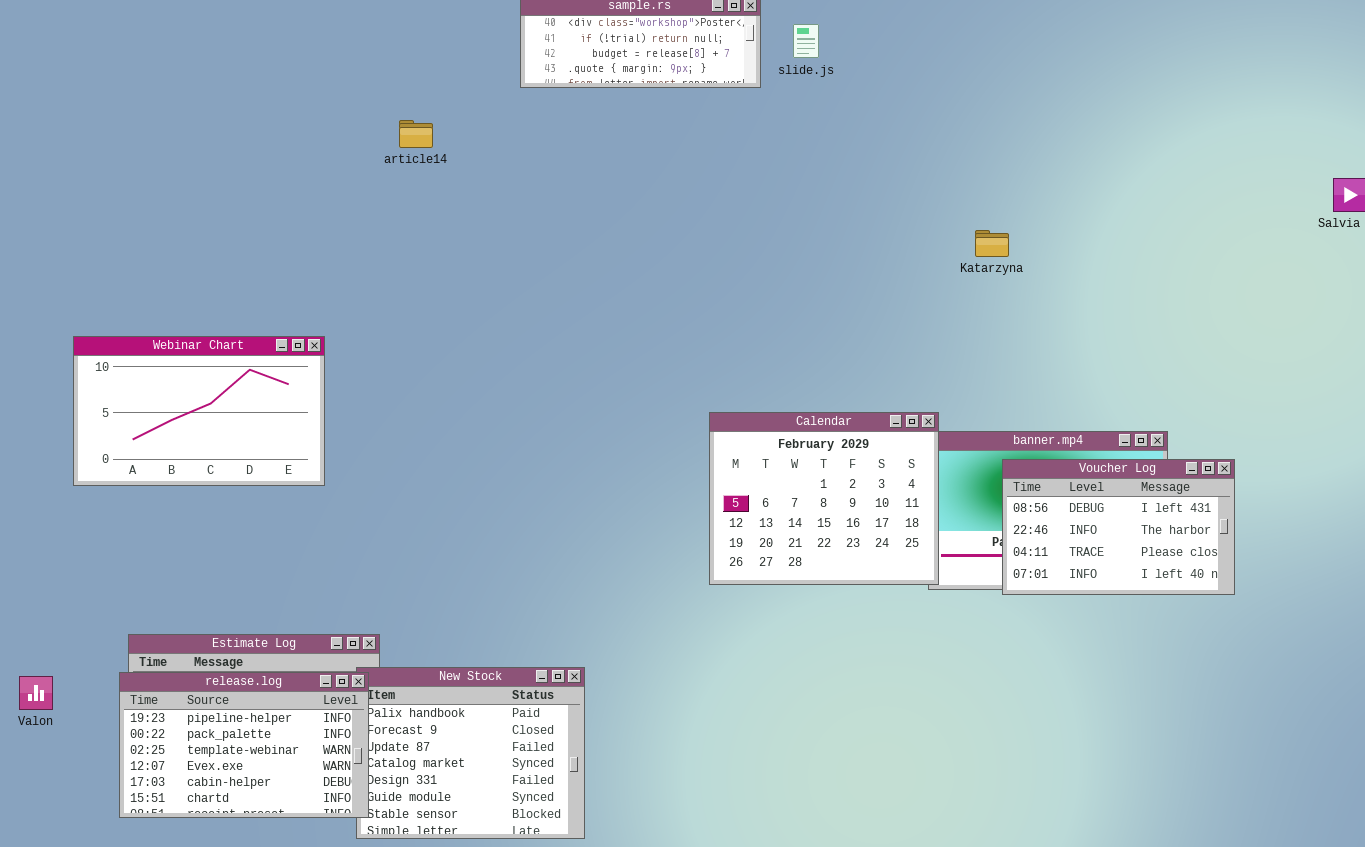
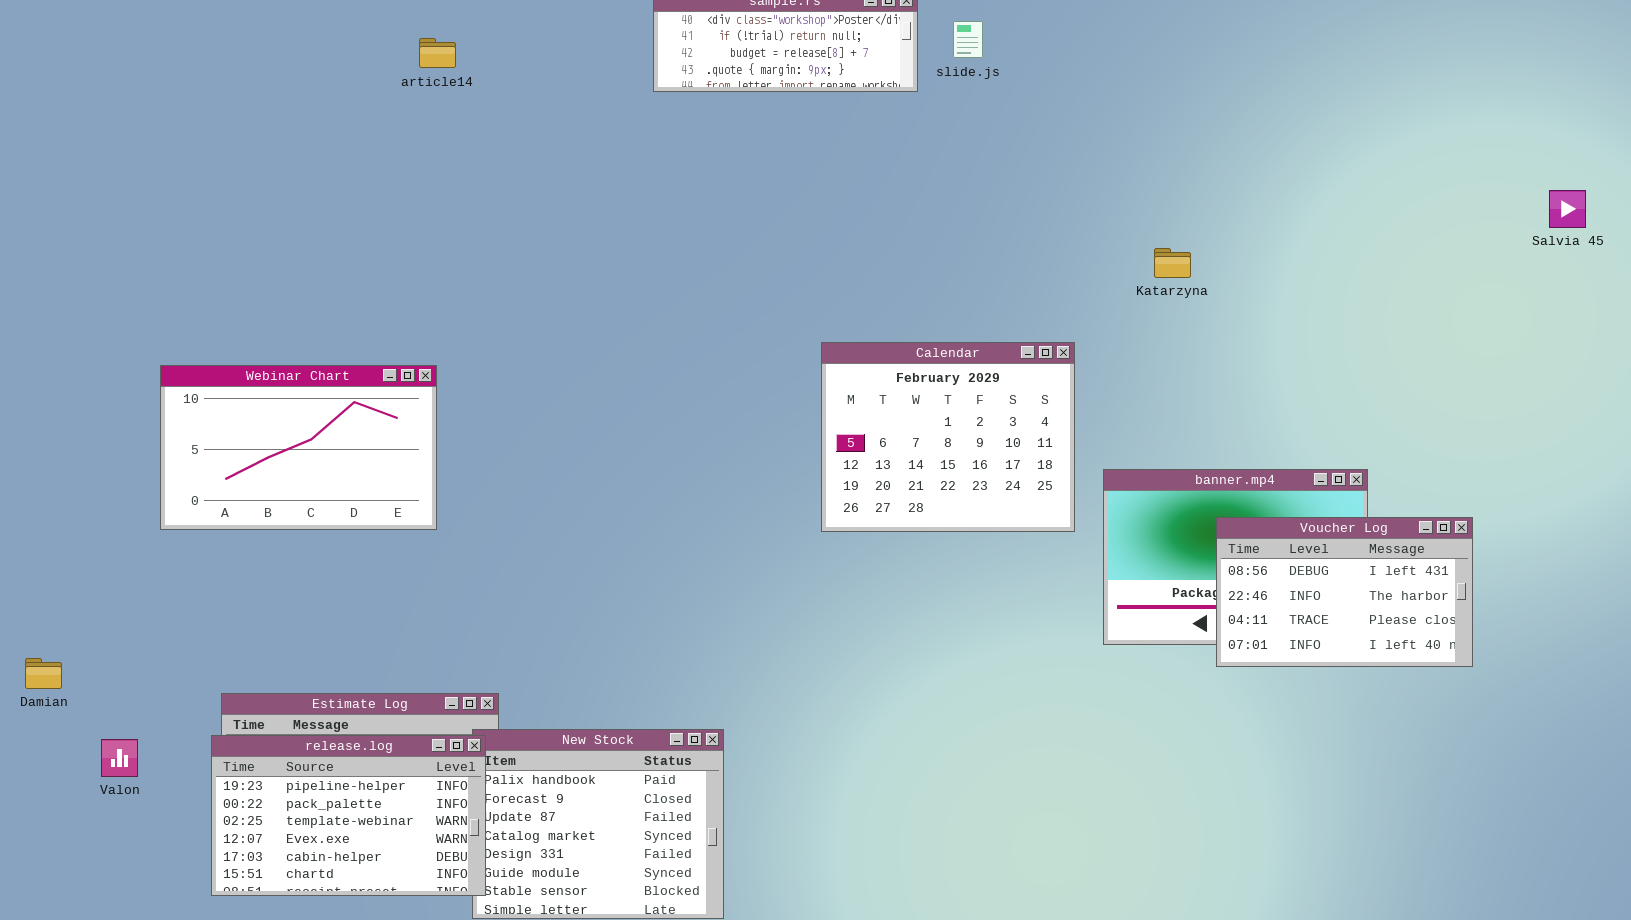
article14: [399,120,433,148] -> [419,38,456,68], moved
Calendar: [709,412,939,585] -> [821,342,1075,532], moved
Voucher Log: [1002,459,1235,595] -> [1216,517,1473,667], moved

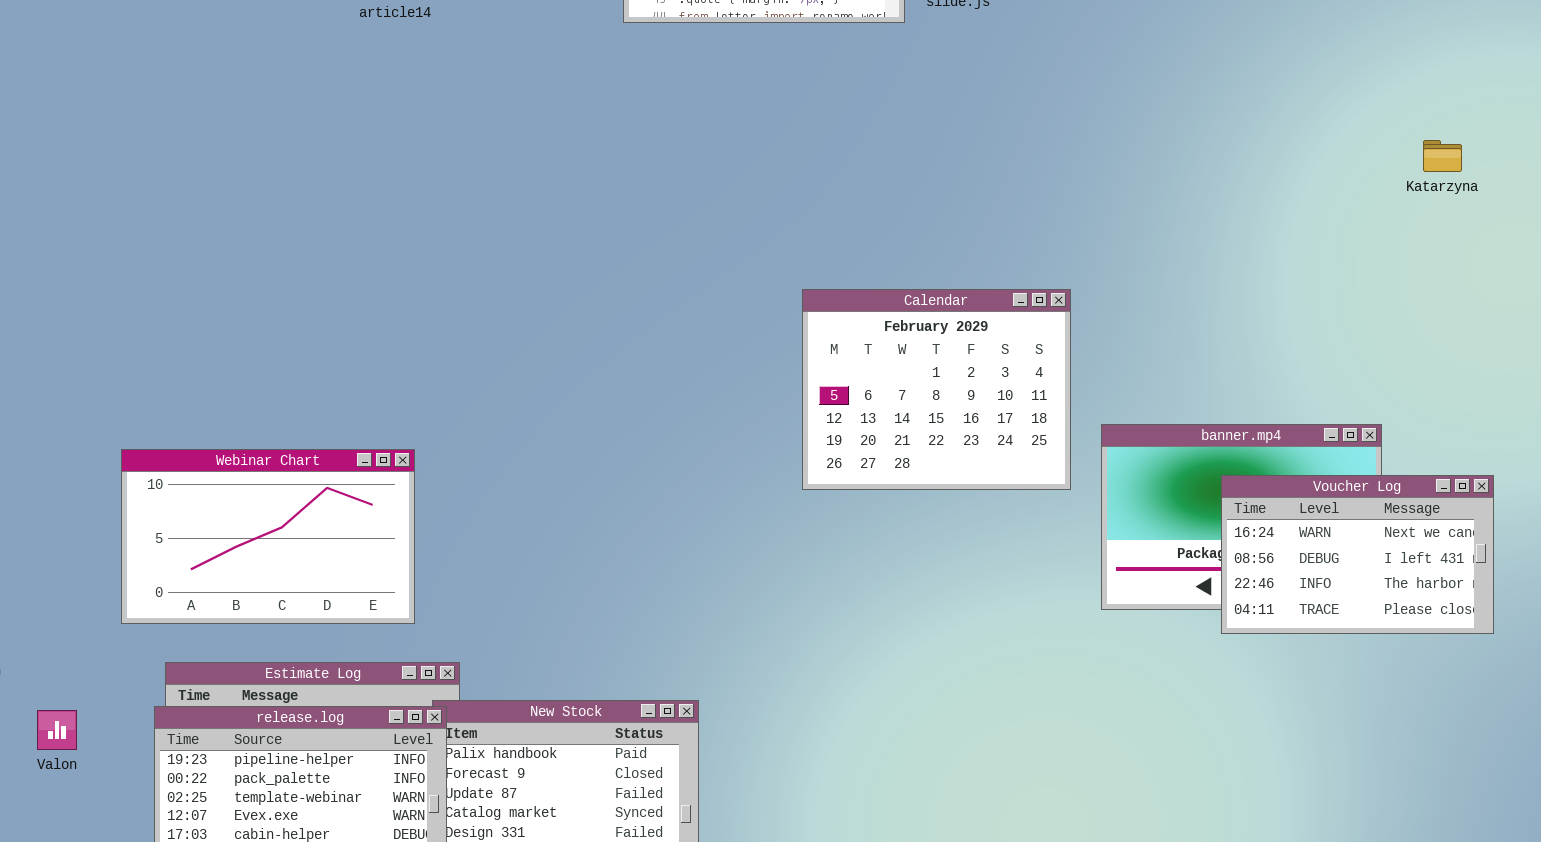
Katarzyna: [1154,248,1191,278] -> [1423,140,1462,172], moved
Webinar Chart: [160,365,437,530] -> [121,449,415,624], moved
Voucher Log: [1216,517,1473,667] -> [1221,475,1494,634], scrolled up 1 row

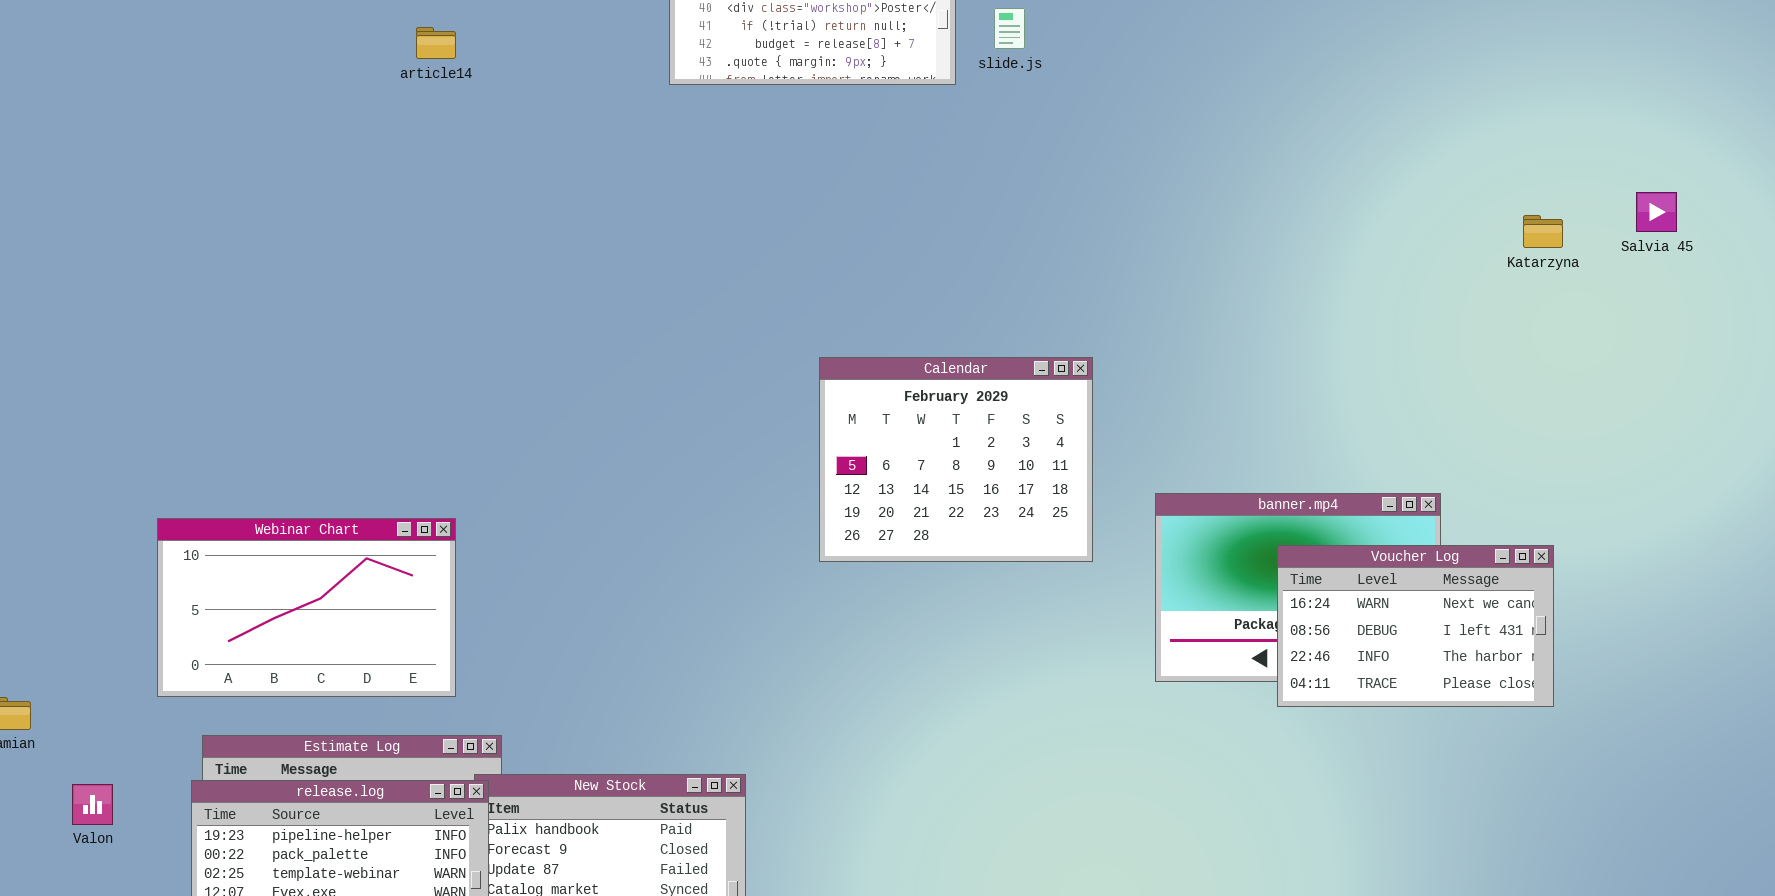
Katarzyna: [1423,140,1462,172] -> [1523,215,1563,248], moved
Calendar: [802,289,1071,490] -> [819,357,1093,562], moved

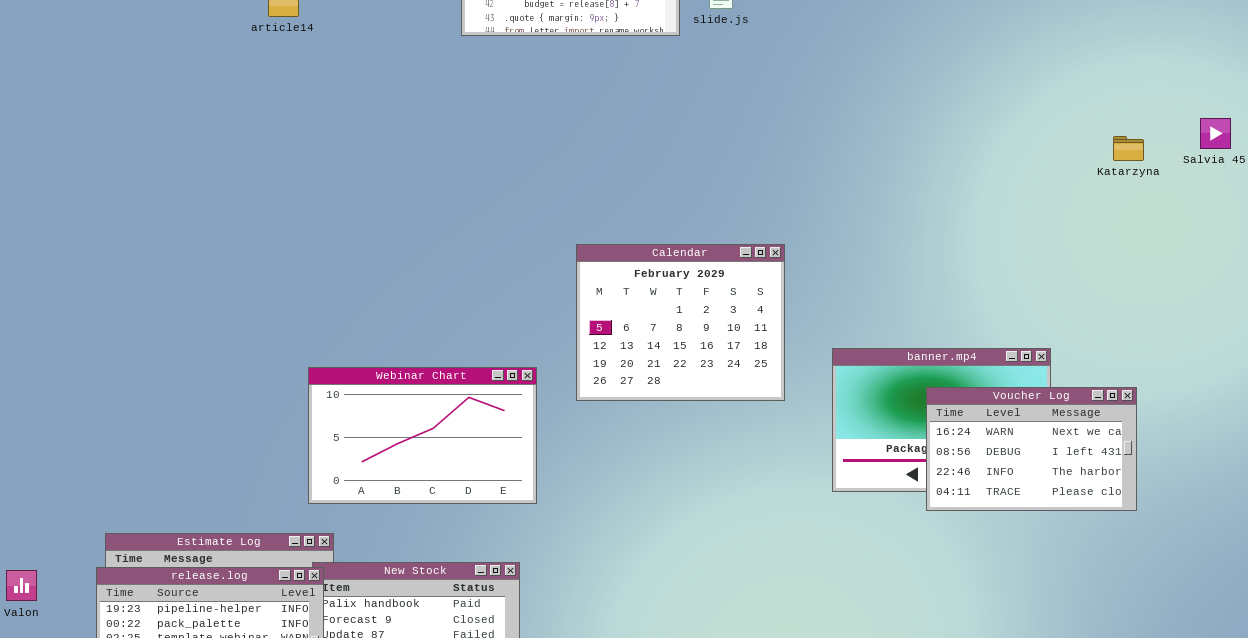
Webinar Chart: [157,518,456,697] -> [308,367,537,504], moved

